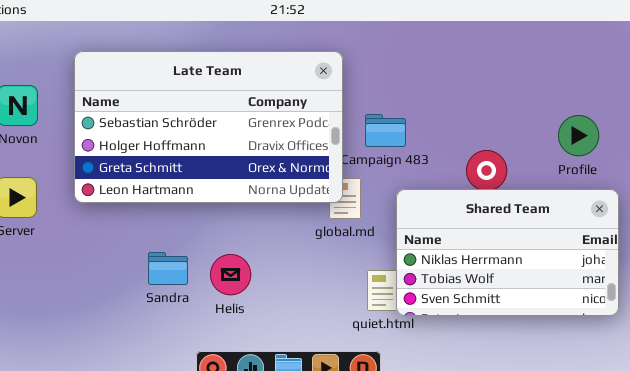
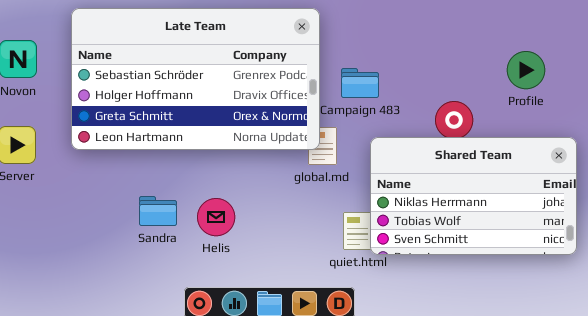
Profile: [558,115,599,156] -> [507,51,545,89], moved

